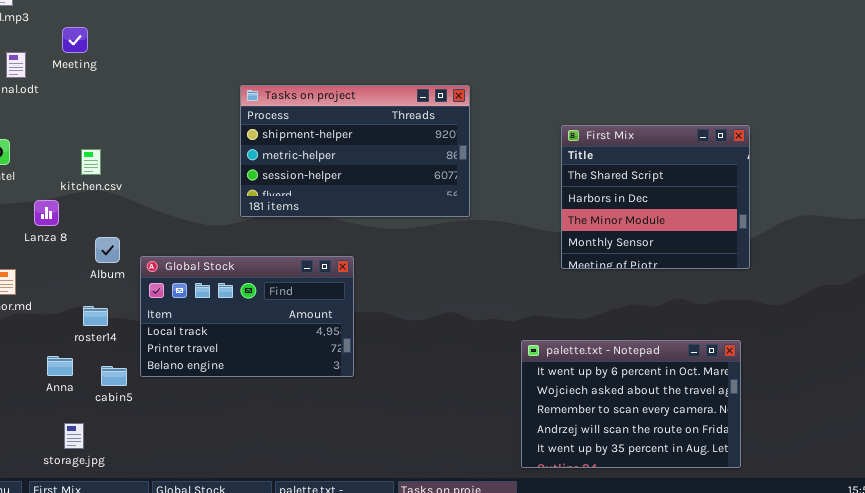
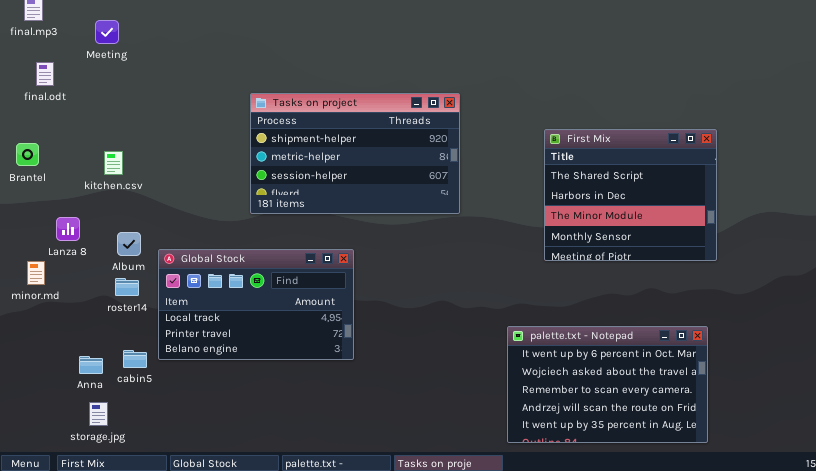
Meeting: [62,27,88,53] -> [95,20,119,44], moved
Lanza 8: [34,200,59,226] -> [56,217,80,241], moved
roster14: [83,306,108,326] -> [115,278,139,296], moved
Anna: [47,356,73,376] -> [79,356,103,374], moved

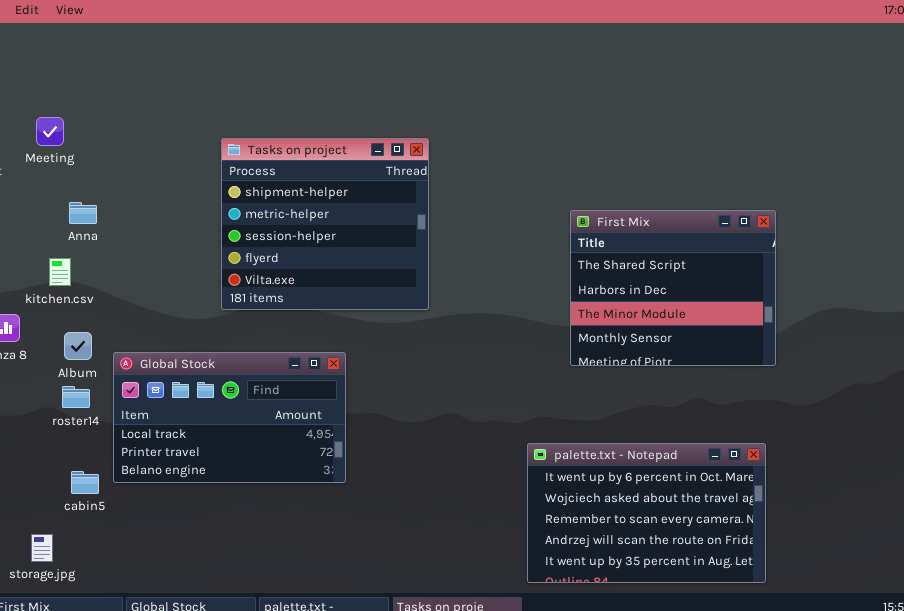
Meeting: [95,20,119,44] -> [36,117,64,146], moved
Tasks on project: [250,93,460,214] -> [221,138,429,310], resized
kitchen.csv: [104,151,123,175] -> [49,258,71,286], moved
Anna: [79,356,103,374] -> [69,202,97,224], moved

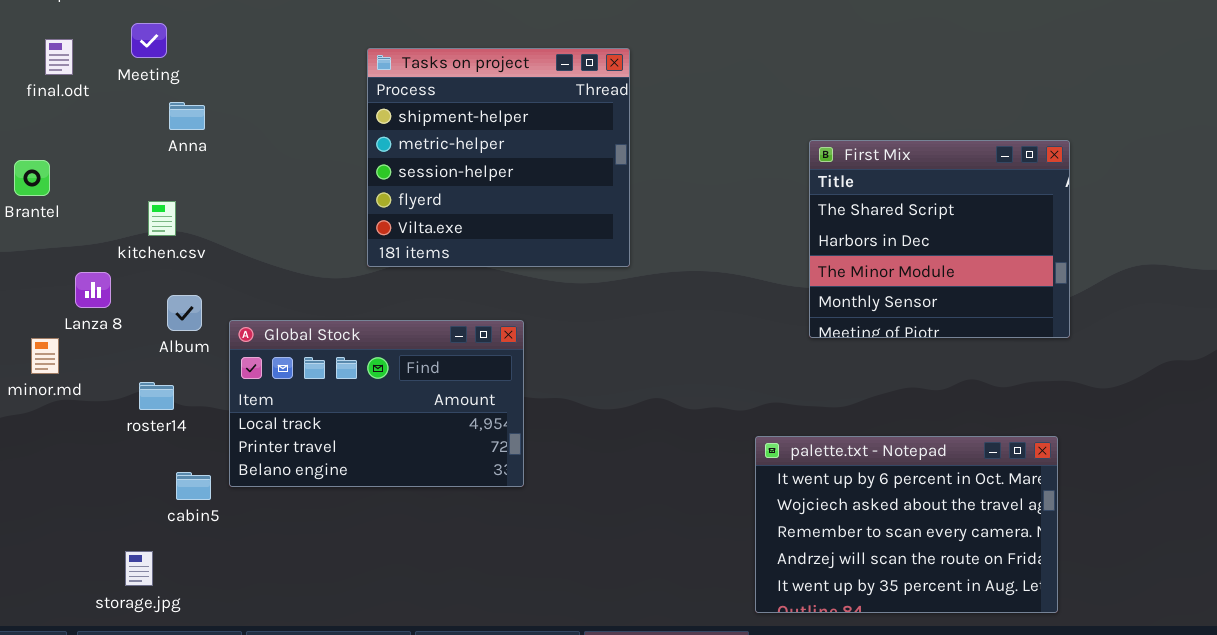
Anna: [69,202,97,224] -> [169,102,205,130], moved
roster14: [62,386,90,408] -> [139,382,174,410], moved

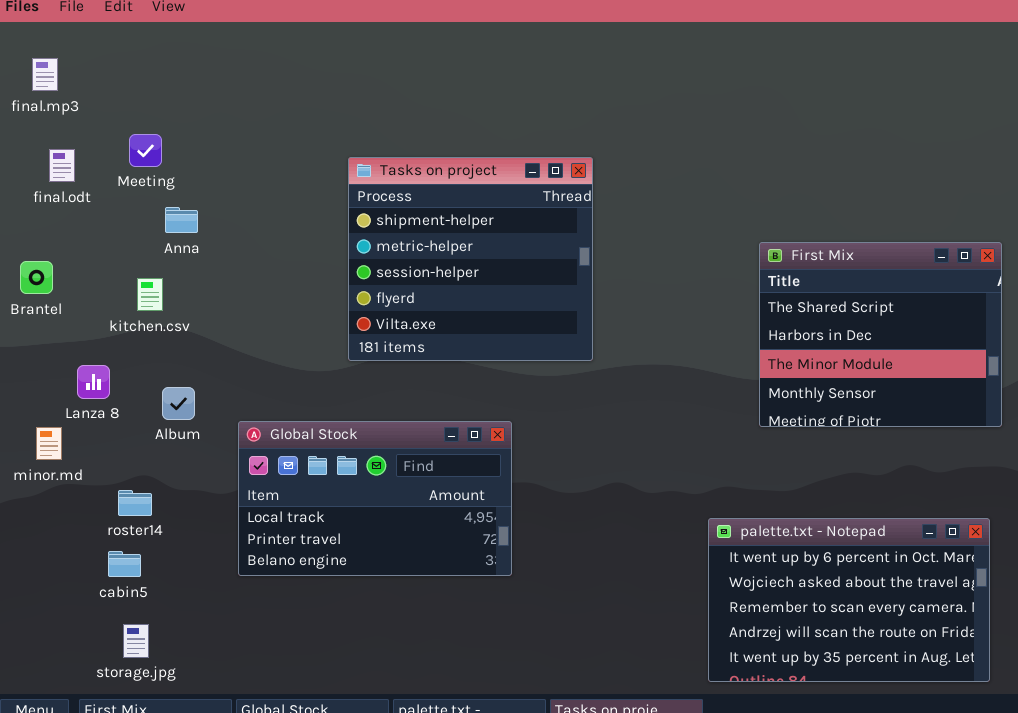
kitchen.csv: [148,201,176,236] -> [137,278,163,311], moved
Global Stock: [229,320,524,487] -> [238,421,512,576], moved
roster14: [139,382,174,410] -> [118,490,152,516], moved
cabin5: [176,472,211,500] -> [108,551,141,577], moved

